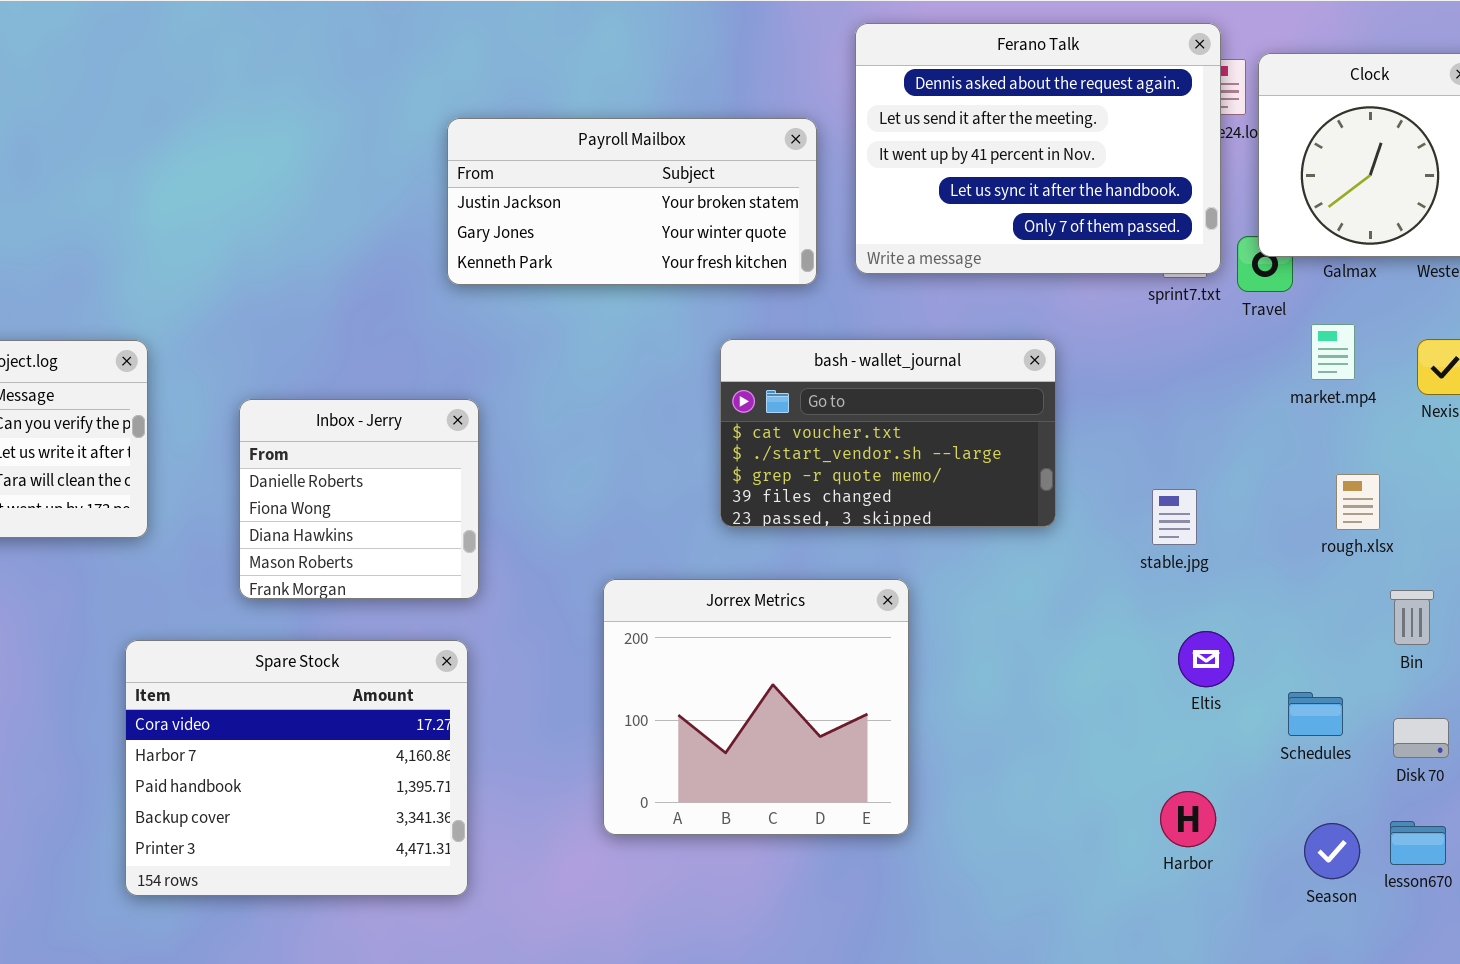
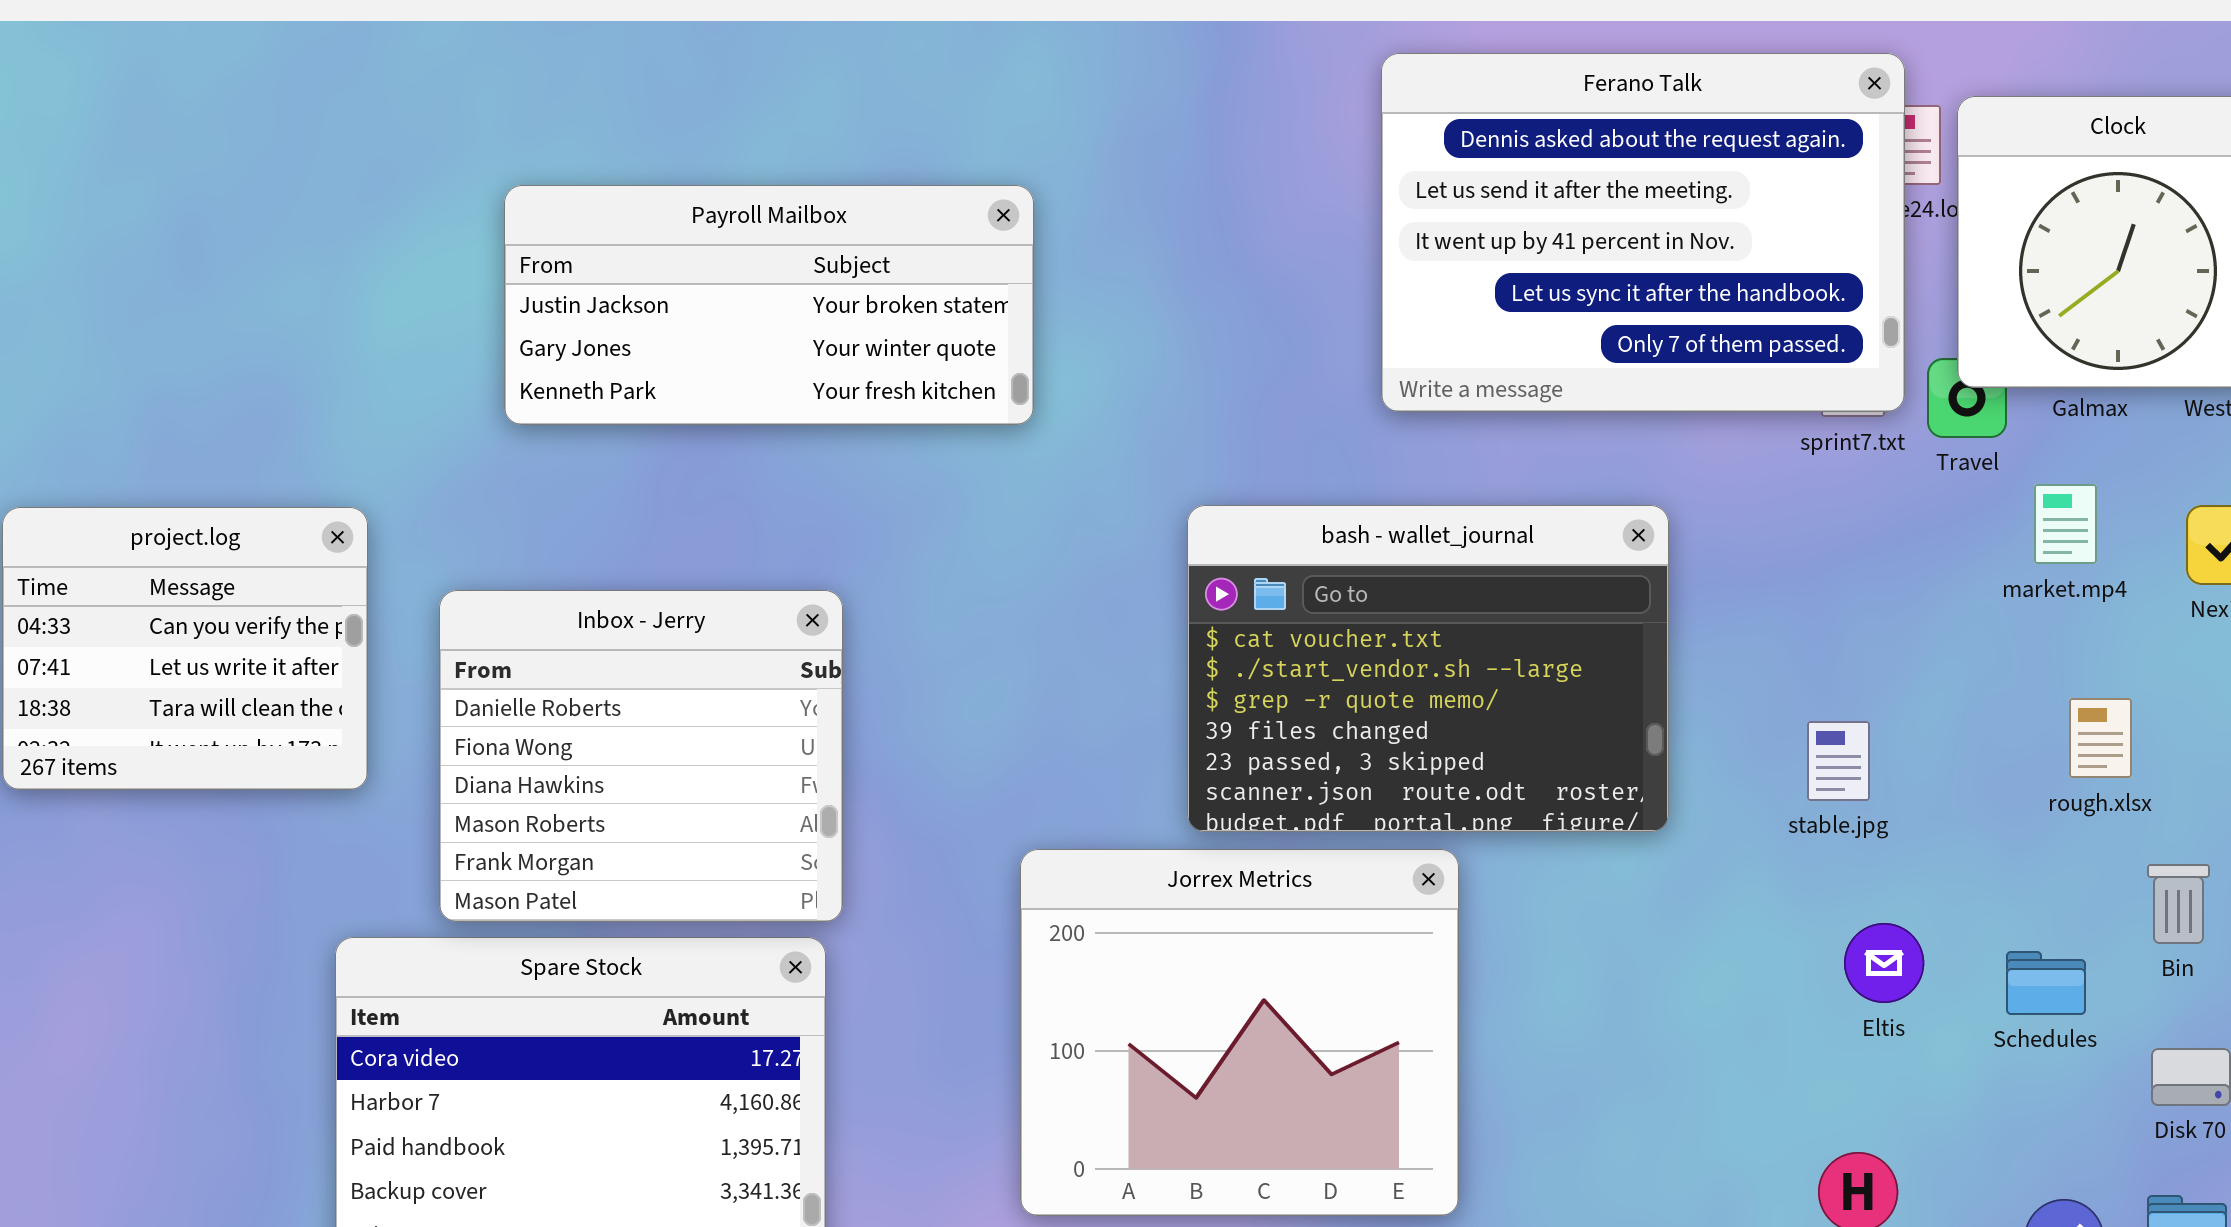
Payroll Mailbox: [447,118,817,285] -> [504,185,1034,425], moved
bash - wallet_journal: [720,339,1056,527] -> [1187,505,1669,832], resized
Inbox - Jerry: [239,399,479,599] -> [439,590,843,922], resized
Schedules: [1288,692,1343,736] -> [2006,951,2086,1015], moved

